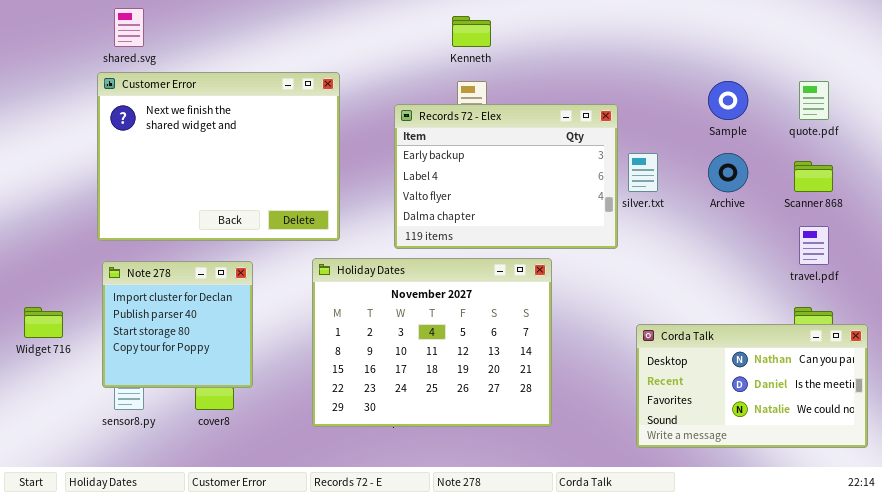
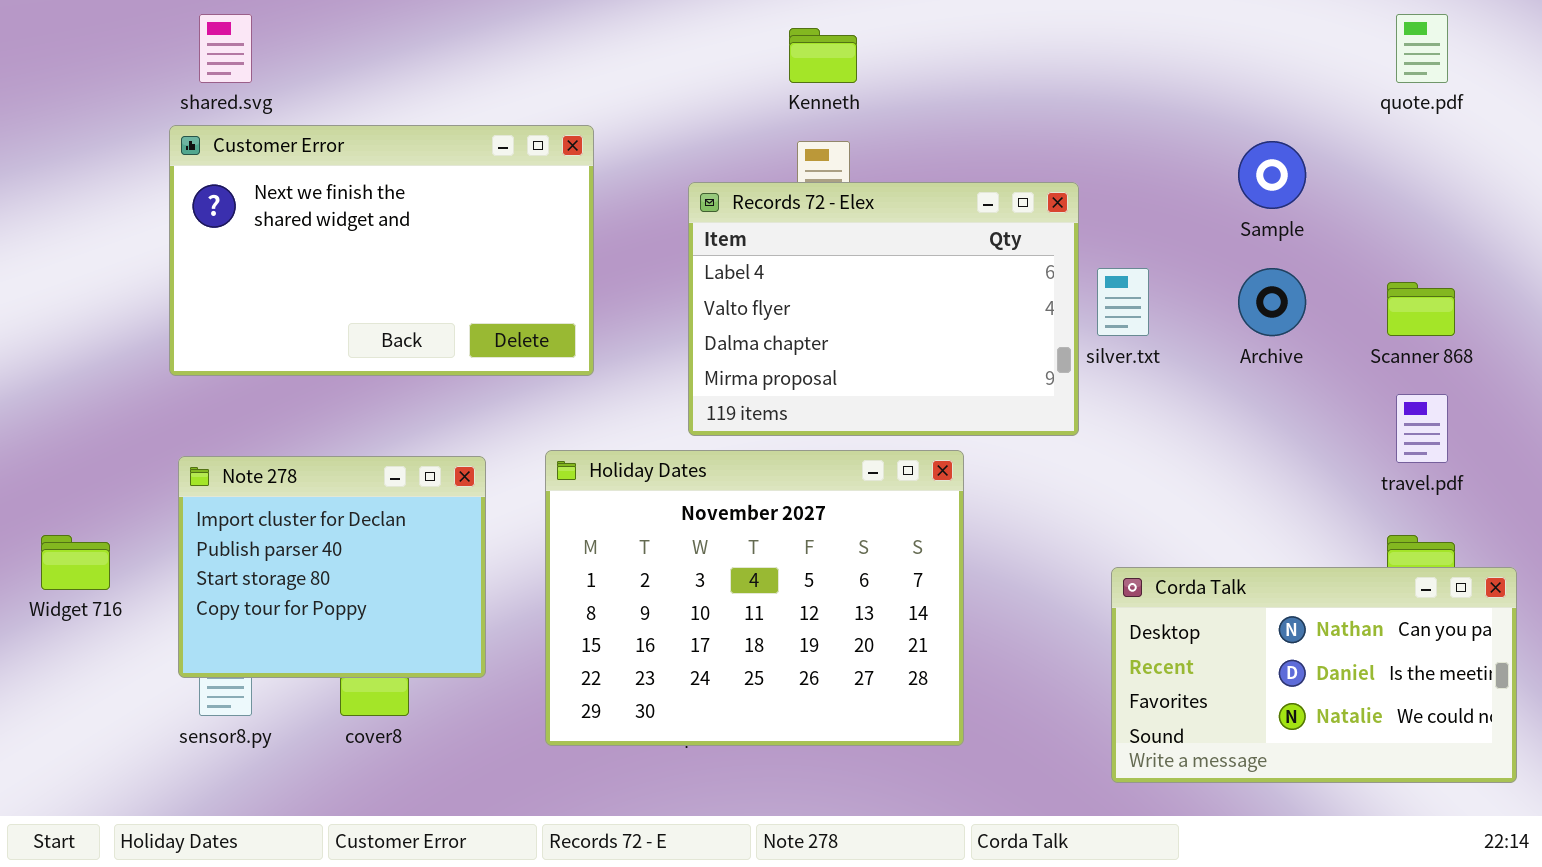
Customer Error: [97,72,340,241] -> [169,125,594,376], resized
quote.pdf: [799,81,829,120] -> [1396,14,1448,83], moved
Records 72 - Elex: [394,104,618,249] -> [688,182,1079,436], scrolled down 1 row
Note 278: [102,261,253,388] -> [178,456,486,678], resized

